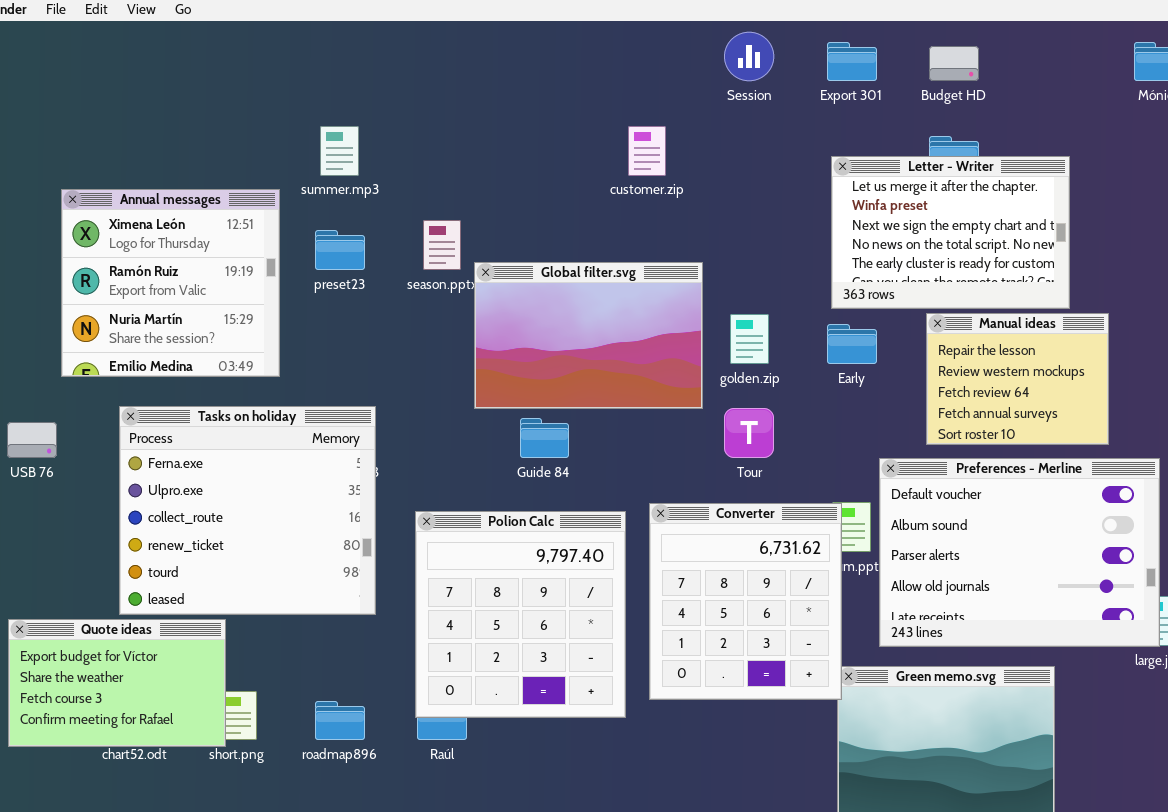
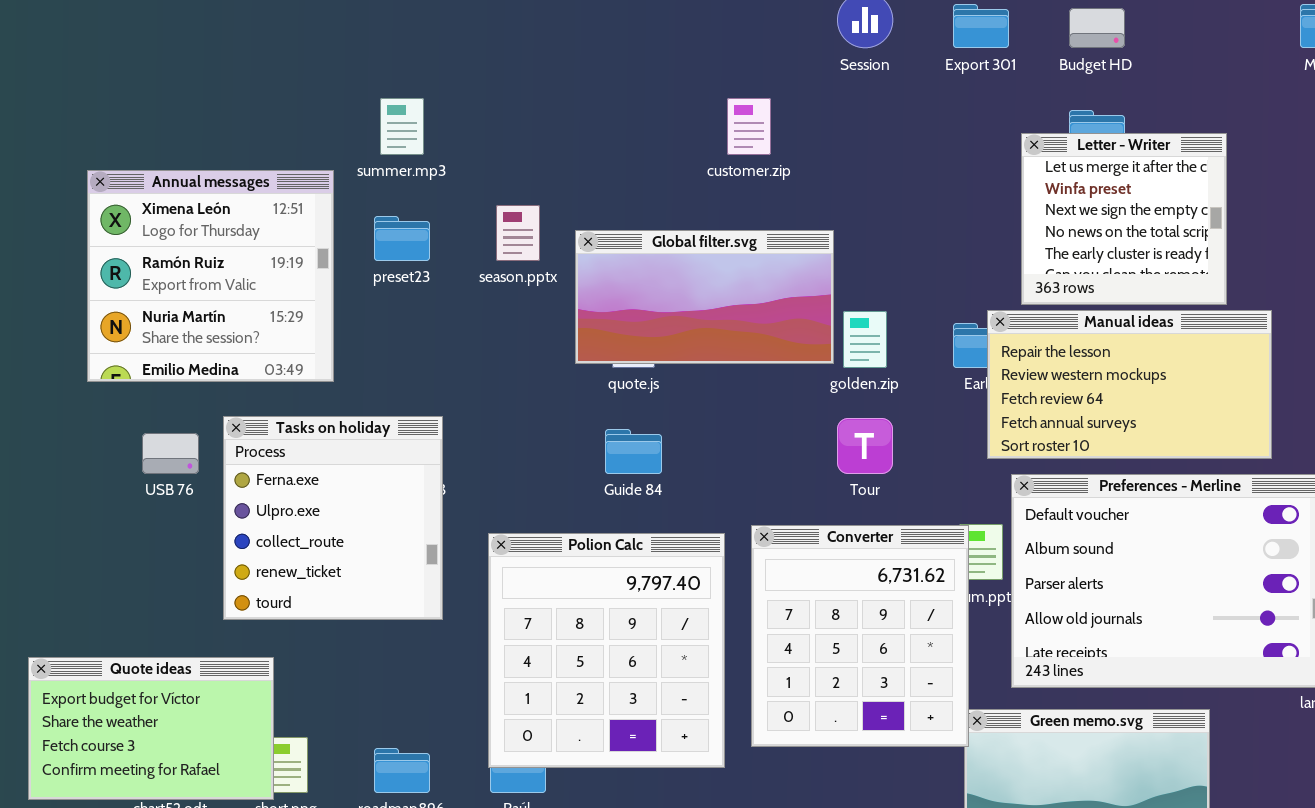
Letter - Writer: [831,156,1070,309] -> [1021,133,1227,305], resized
Global filter.svg: [474,262,703,409] -> [575,230,834,364], moved, resized
Manual ideas: [926,313,1109,445] -> [987,310,1272,459], resized
Tasks on holiday: [119,406,376,615] -> [223,416,443,620], resized
USB 76: [7,422,57,458] -> [142,433,199,474], moved

